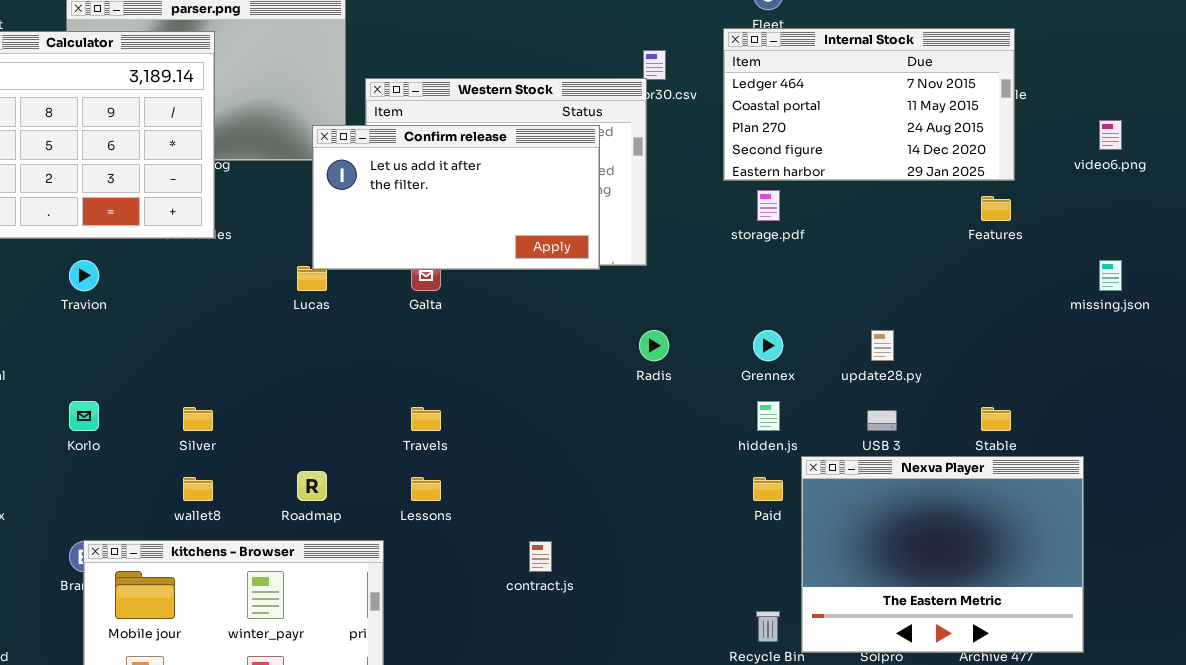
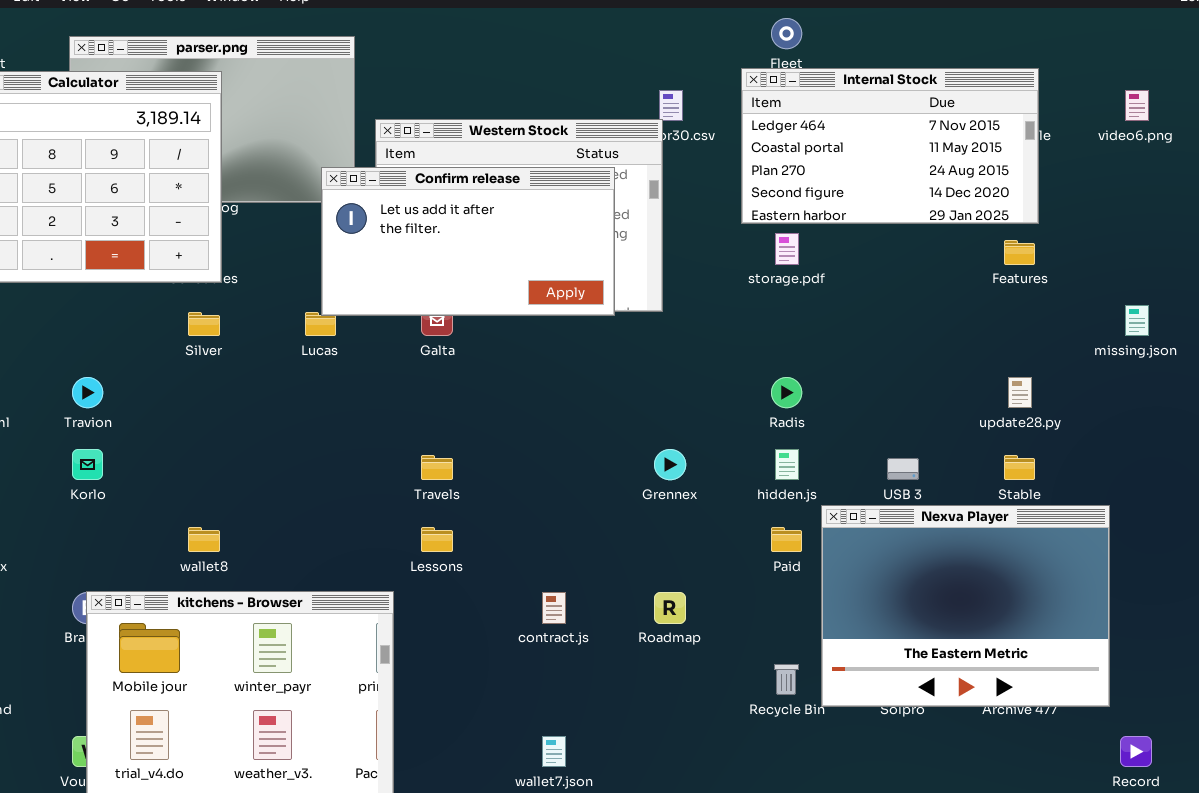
video6.png: [1099,120,1122,150] -> [1125,90,1149,121], moved
Travion: [69,260,99,291] -> [72,377,103,408], moved
Radis: [639,330,669,361] -> [771,377,802,408], moved
Grennex: [753,330,783,361] -> [654,449,686,480], moved
update28.py: [871,330,894,361] -> [1008,377,1032,408], moved
Silver: [183,407,213,431] -> [188,312,220,336], moved
Roadmap: [297,471,327,501] -> [654,592,686,624], moved

